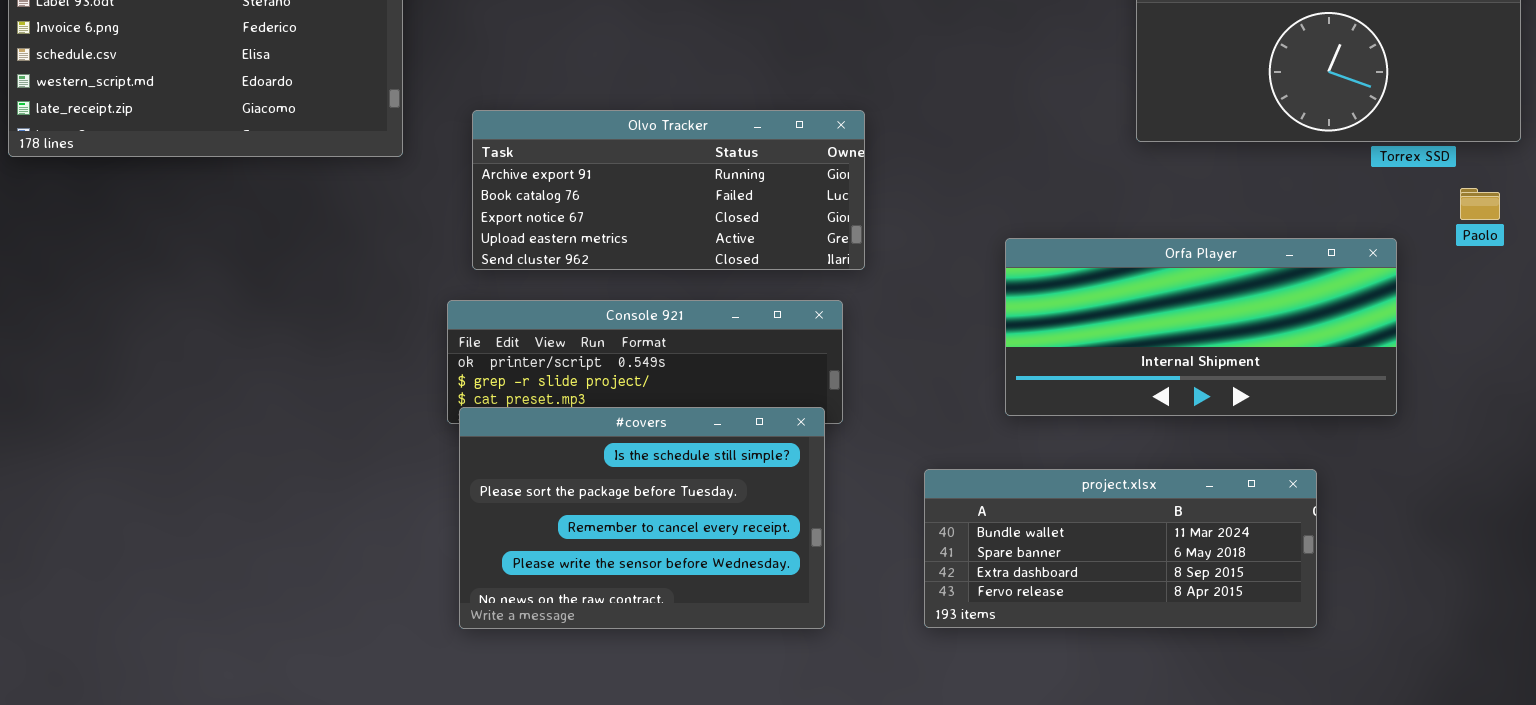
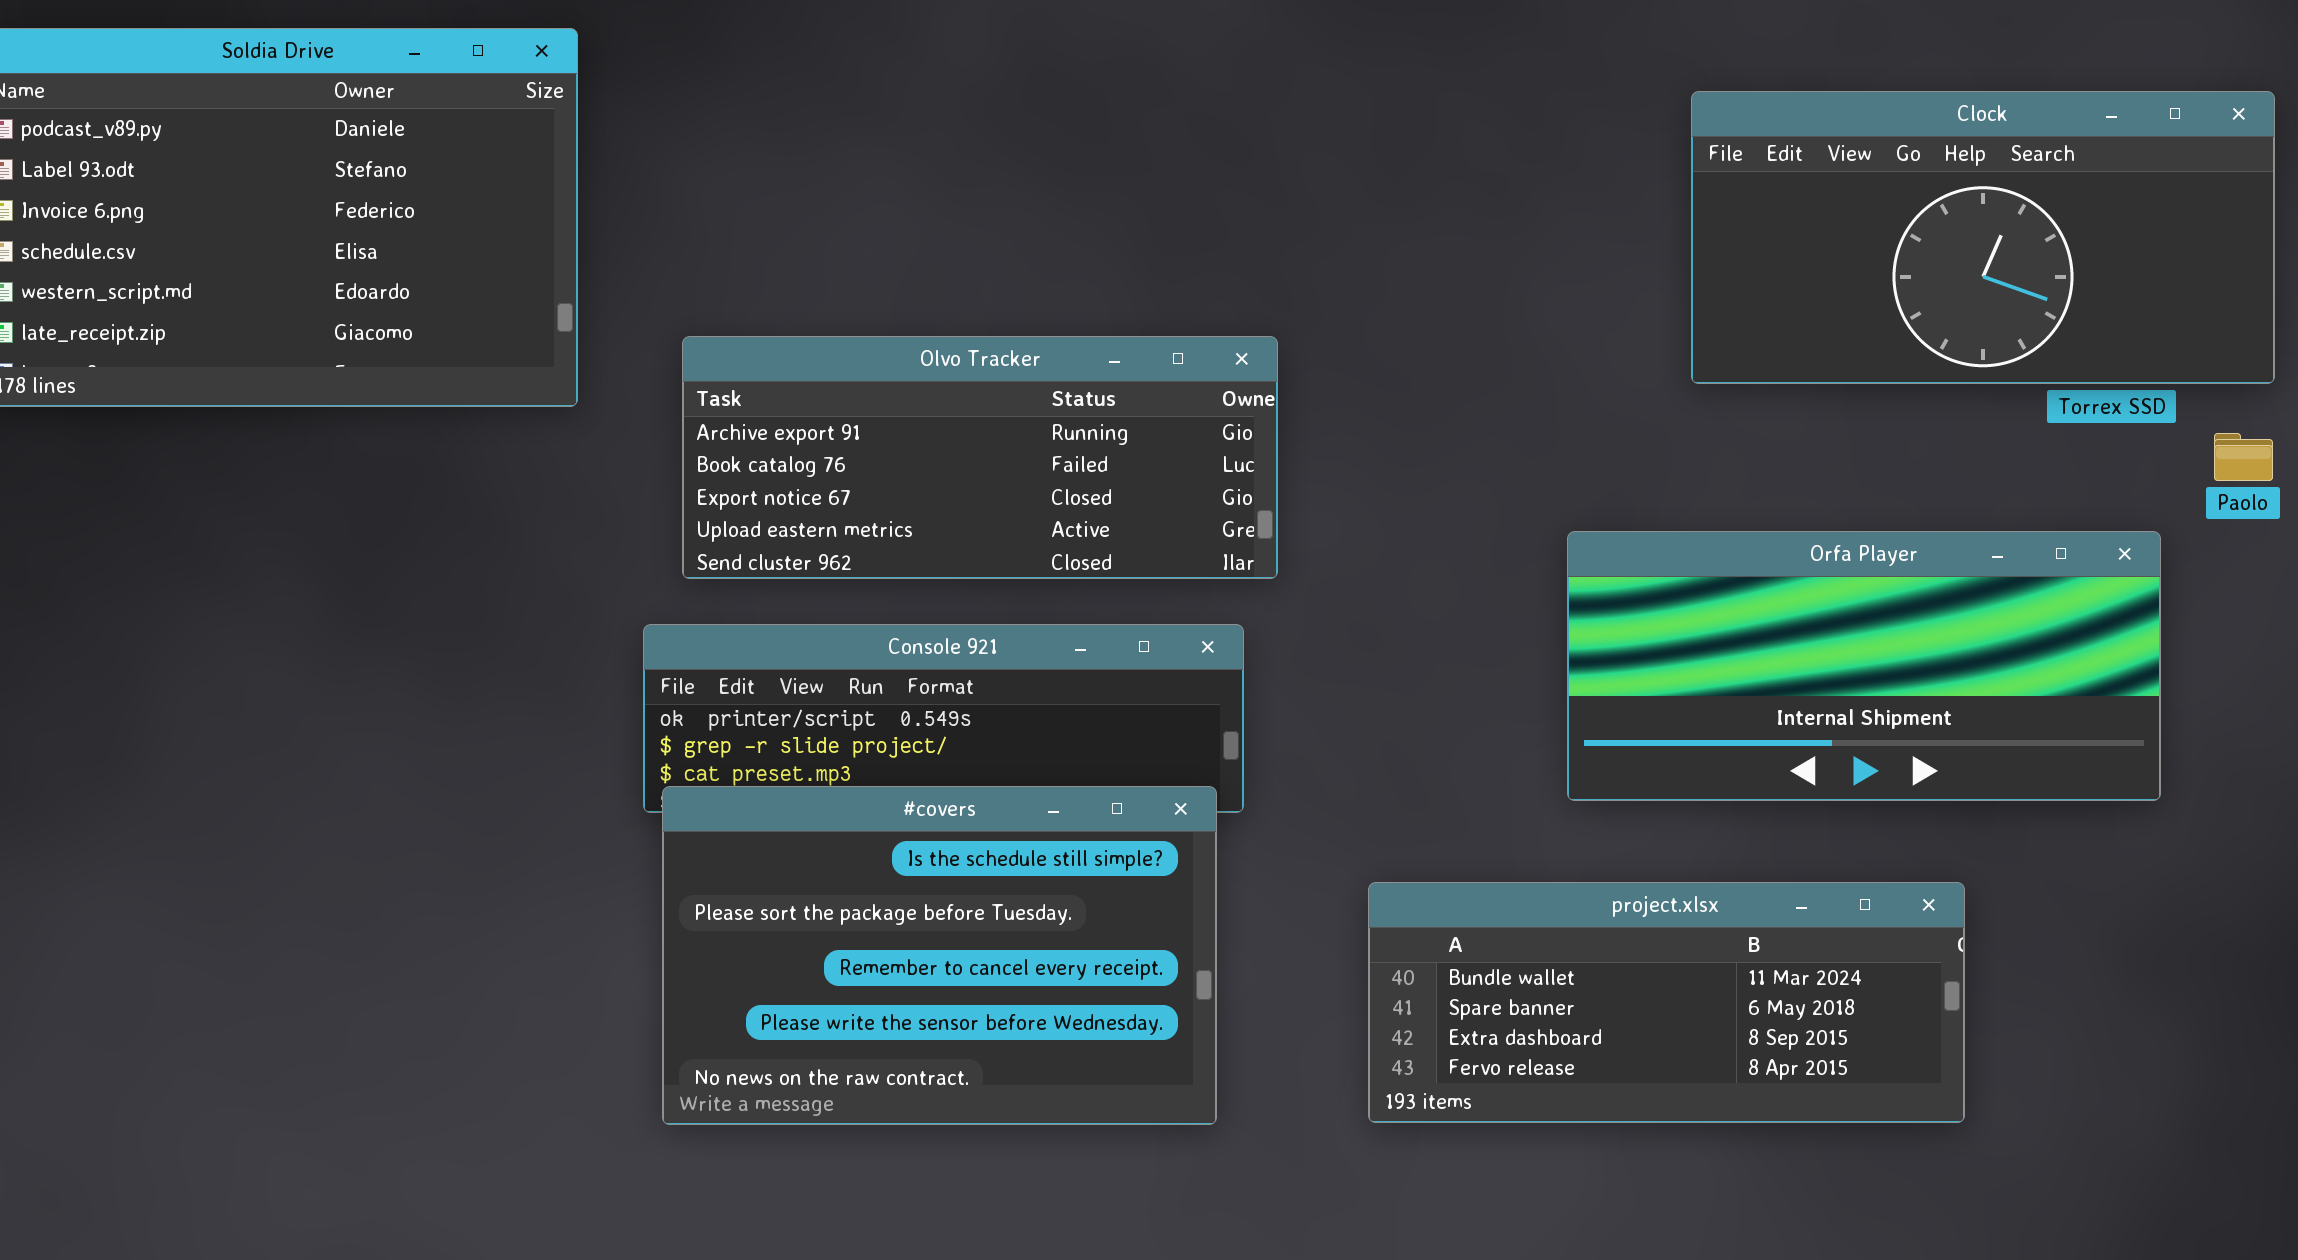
Paolo: [1460,188,1500,220] -> [2214,433,2273,481], moved
Orfa Player: [1005,238,1397,416] -> [1567,531,2161,801], moved

